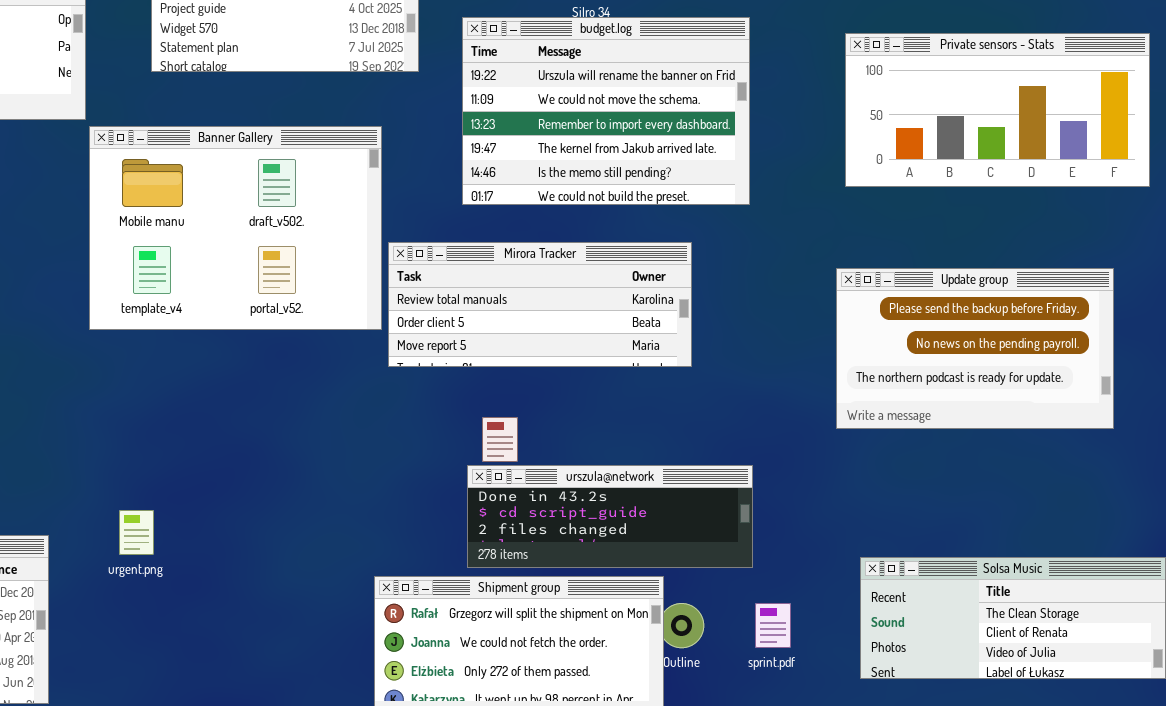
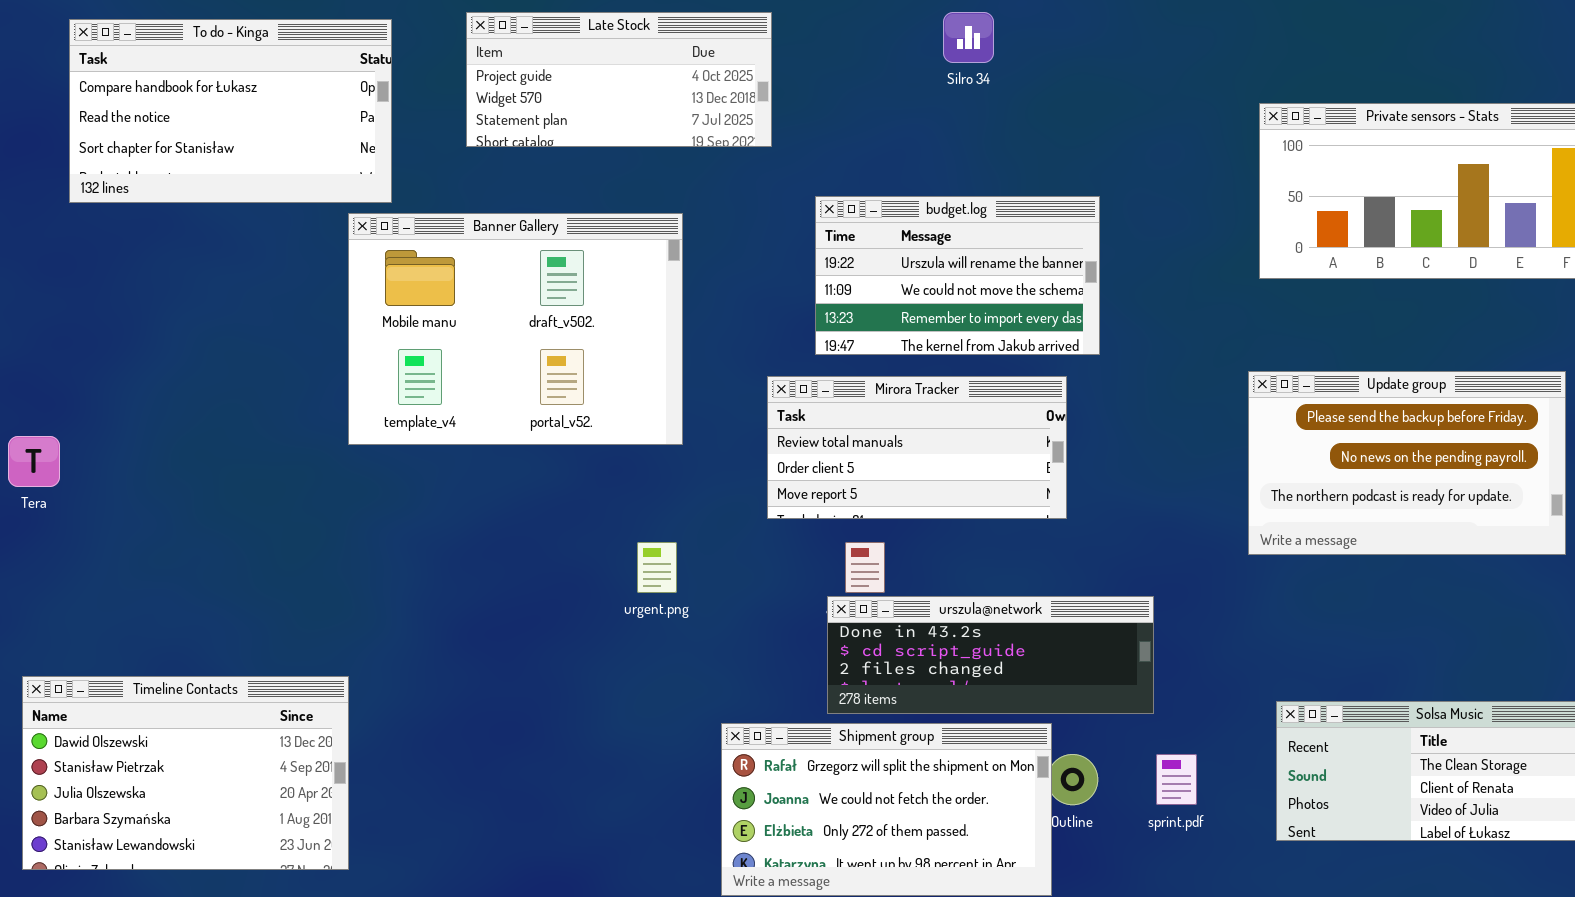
budget.log: [462,17,750,205] -> [815,196,1100,355], moved, resized
Banner Gallery: [89,126,382,330] -> [348,213,683,445], moved
Mirora Tracker: [388,242,692,367] -> [767,376,1067,519], moved, resized
urgent.png: [119,510,154,555] -> [637,542,677,593], moved

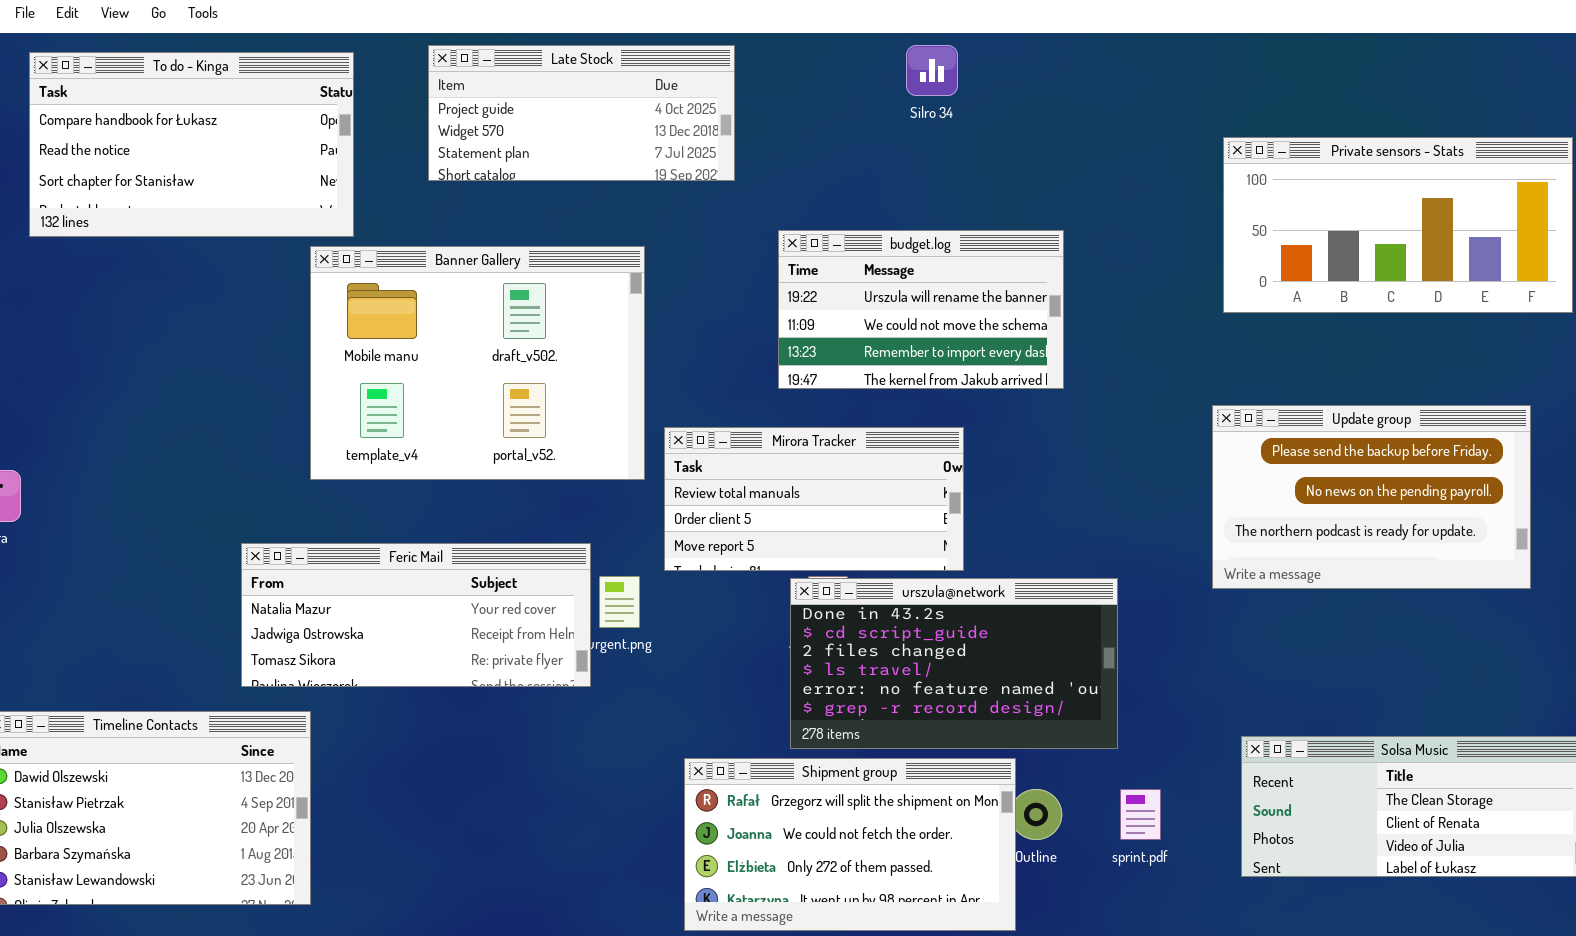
Mirora Tracker: [767,376,1067,519] -> [664,427,964,571], moved
Feric Mail: none -> [241,543,591,687], opened
urszula@network: [827,596,1154,714] -> [790,578,1118,749], resized

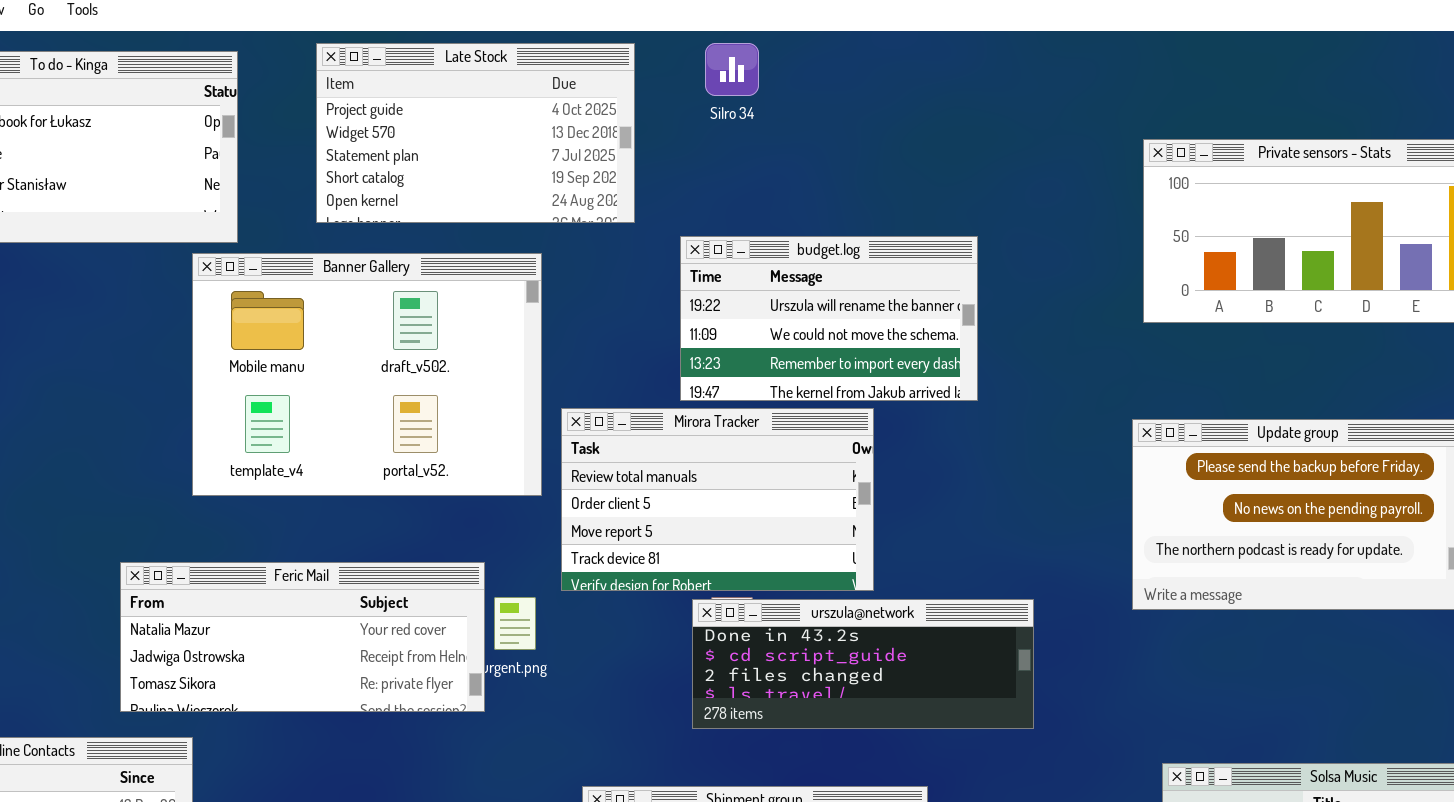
Late Stock: [428,45,735,181] -> [316,43,635,223], resized
Silro 34: [906,45,958,96] -> [705,43,759,96], moved
Mirora Tracker: [664,427,964,571] -> [561,408,874,591], resized
urszula@network: [790,578,1118,749] -> [692,599,1034,729], resized

